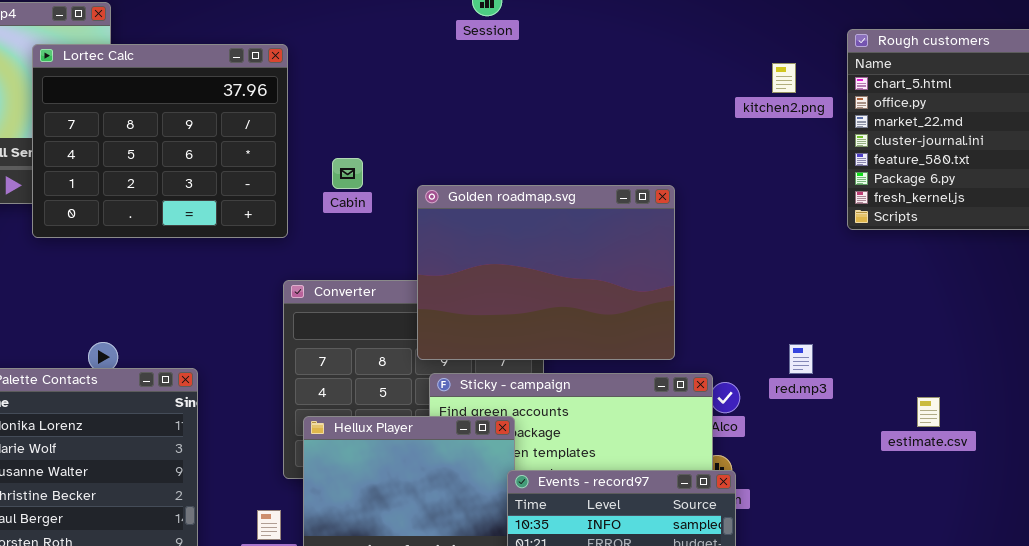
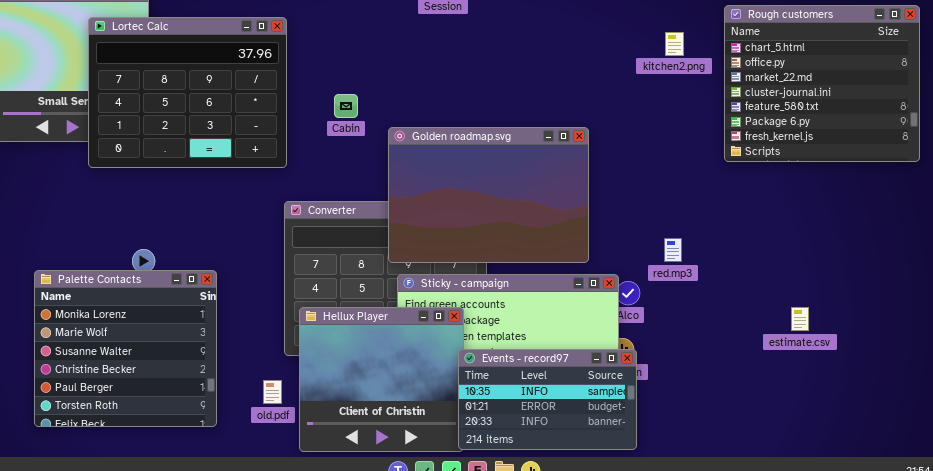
Cabin: [332,158,363,189] -> [334,94,358,118], moved
red.mp3: [789,344,813,374] -> [664,238,682,262], moved
estimate.csv: [917,397,940,427] -> [791,307,809,331], moved

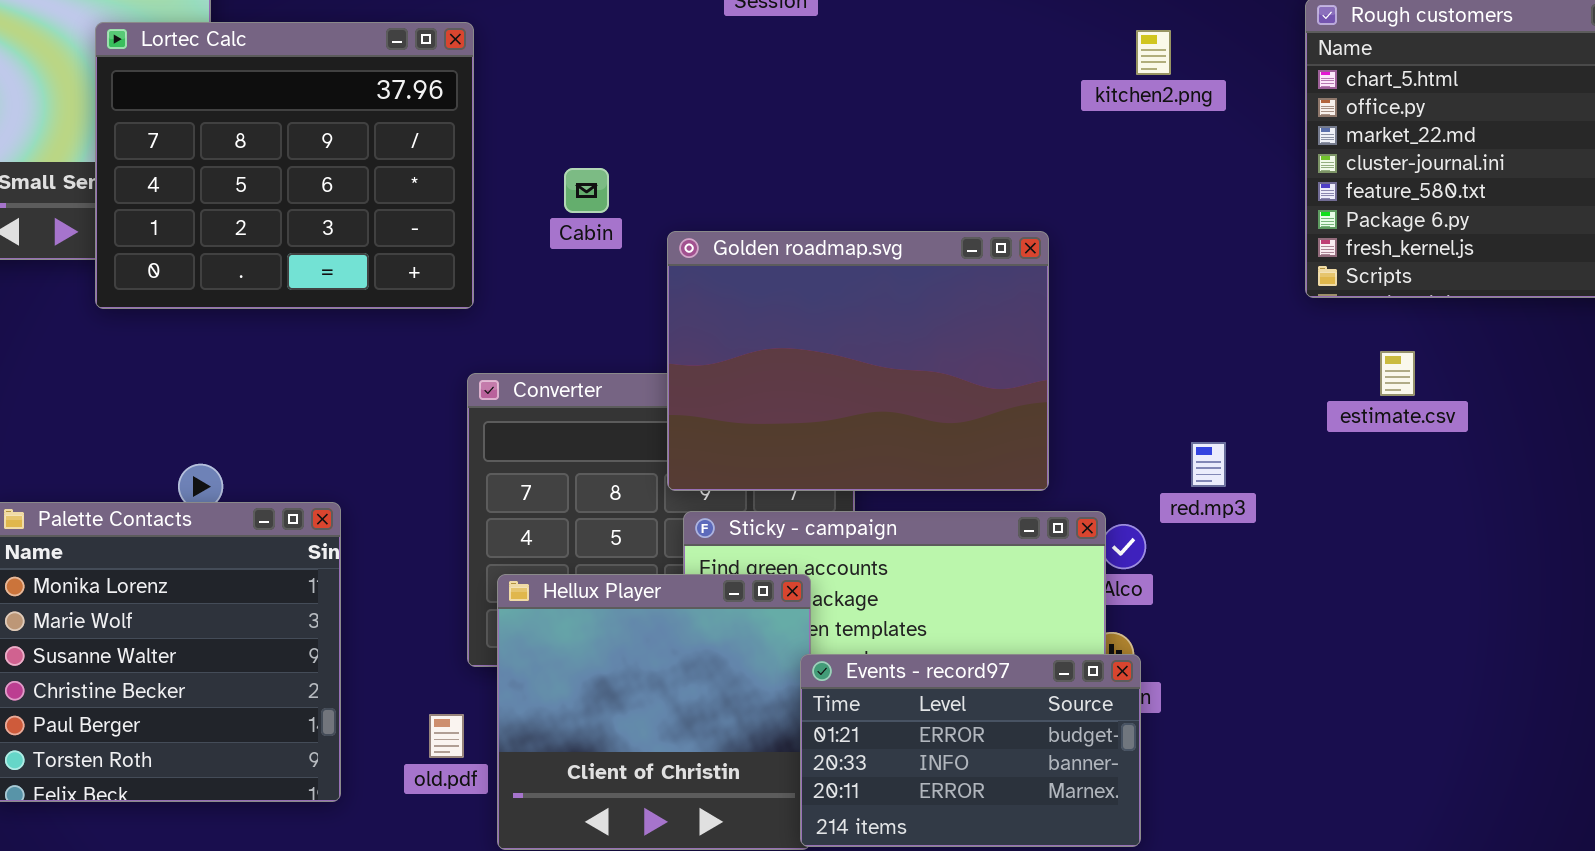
kitchen2.png: [665,32,684,56] -> [1136,30,1171,75], moved
estimate.csv: [791,307,809,331] -> [1380,351,1415,396], moved
Events - record97: [458,349,637,450] -> [800,654,1141,847], scrolled down 1 row

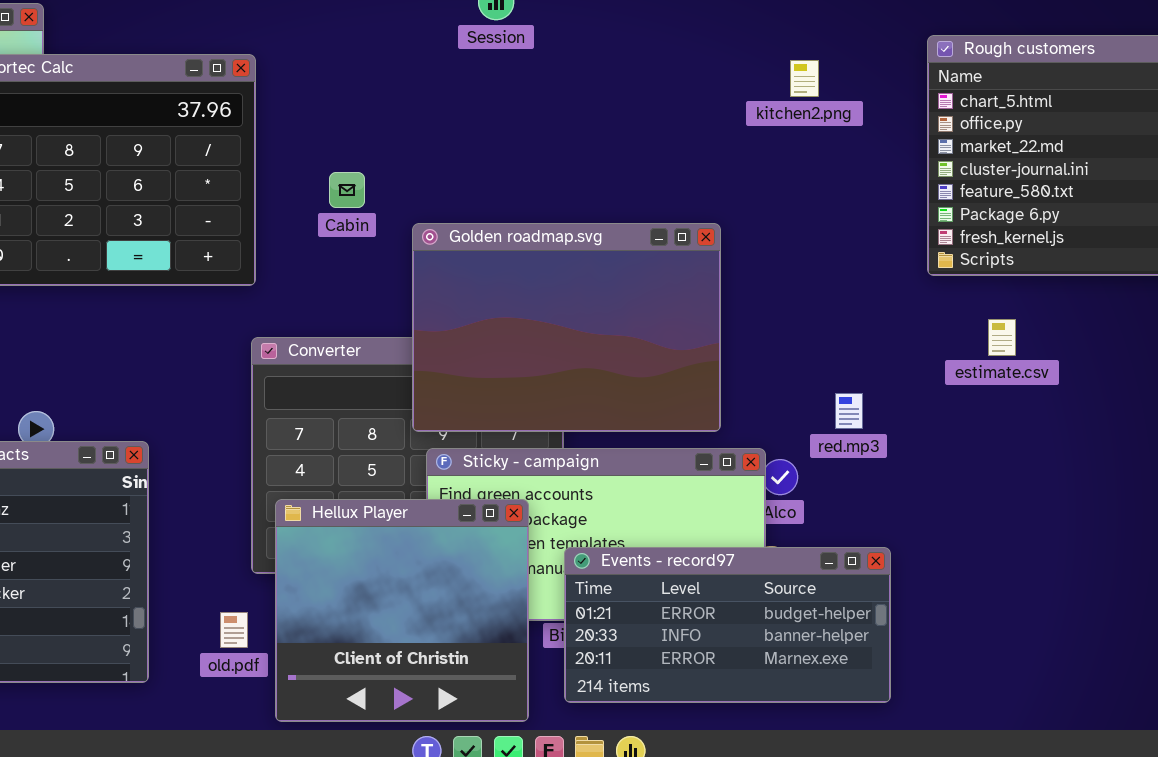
Events - record97: [800,654,1141,847] -> [564,547,891,703], moved, resized

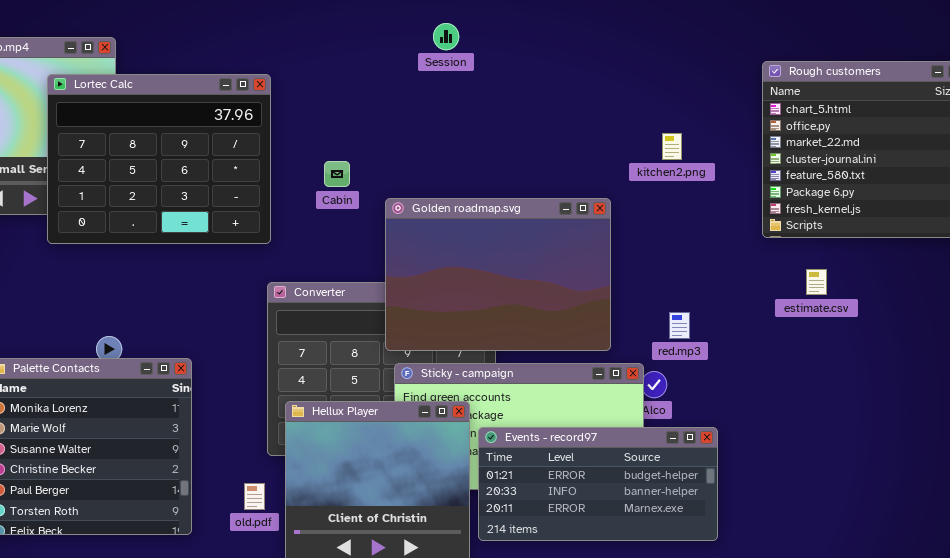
kitchen2.png: [790,60,819,97] -> [662,133,682,160], moved
red.mp3: [835,393,863,429] -> [669,312,690,339], moved
Events - record97: [564,547,891,703] -> [478,427,718,541], moved

